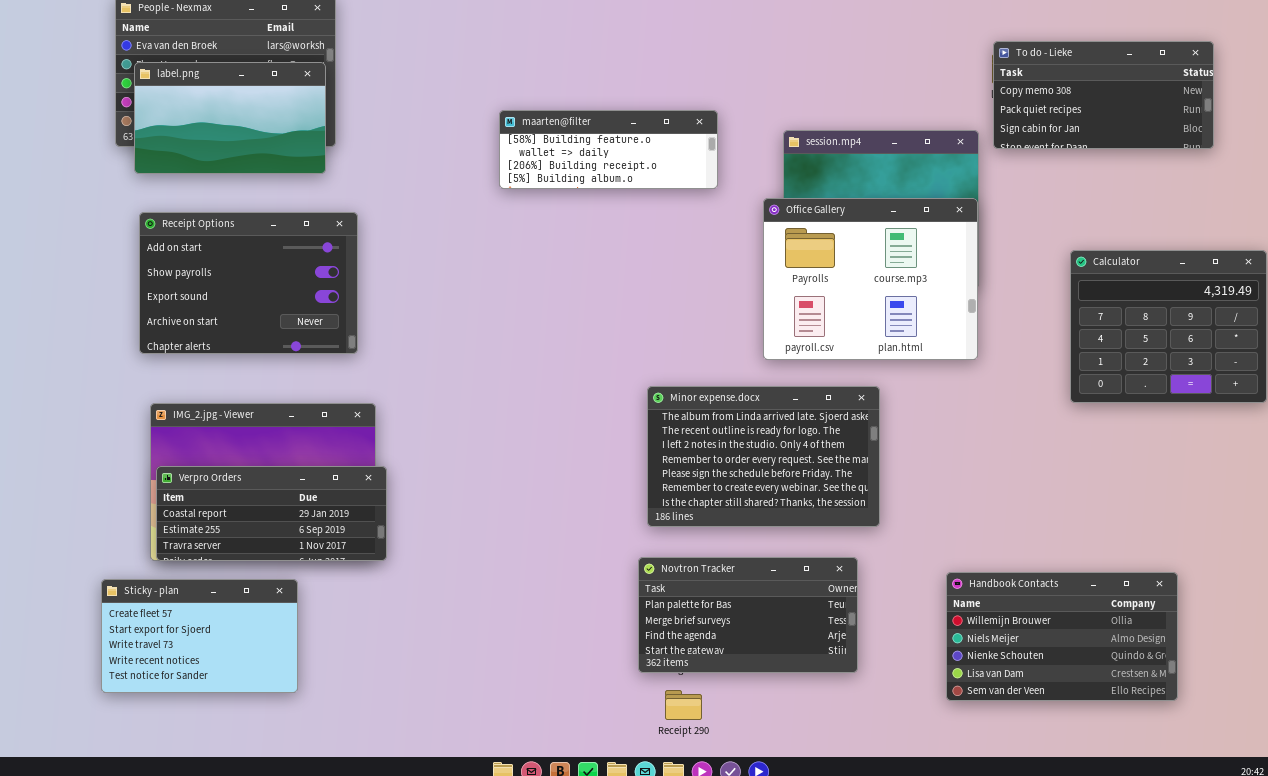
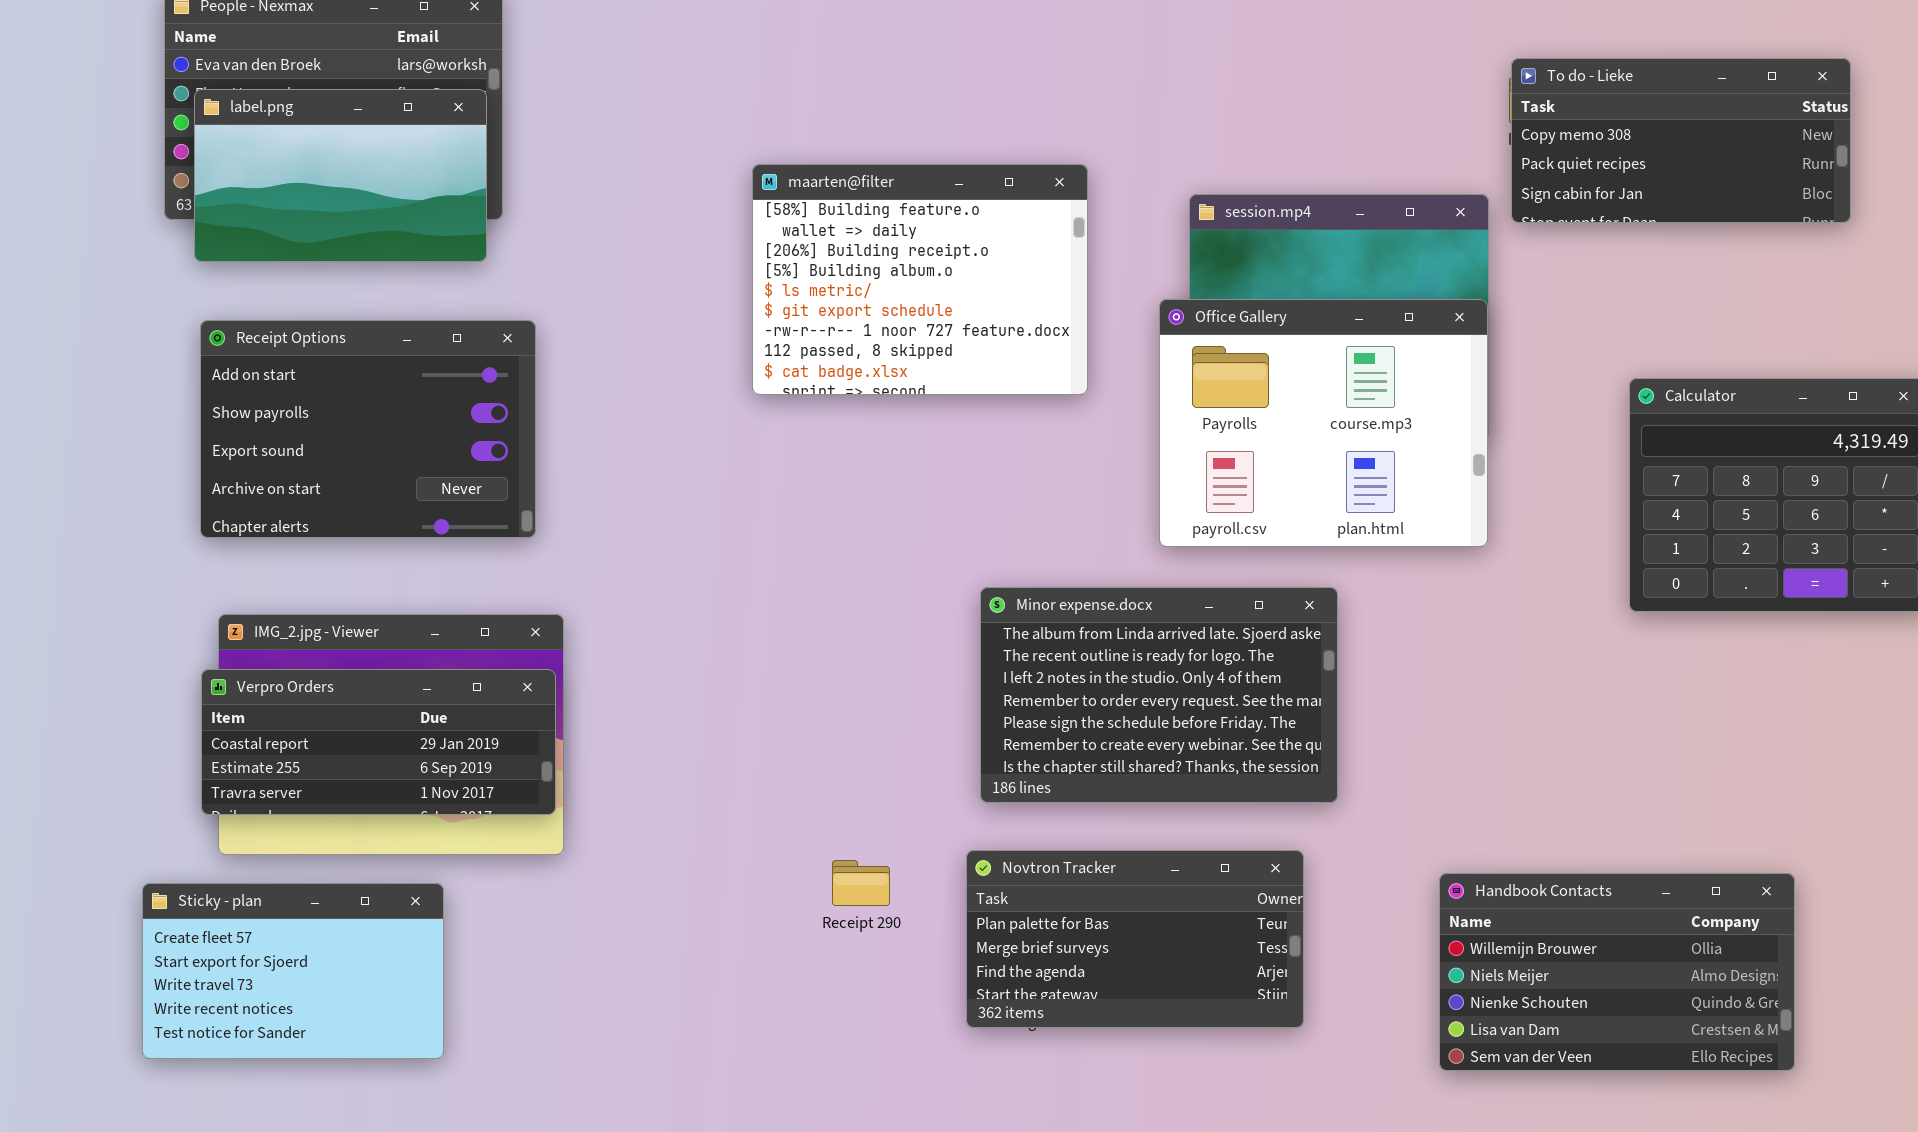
maarten@filter: [499,110,718,189] -> [752,164,1088,395], resized
Verpro Orders: [156,466,387,561] -> [201,669,556,815], moved
Receipt 290: [665,690,702,720] -> [832,860,890,906], moved

